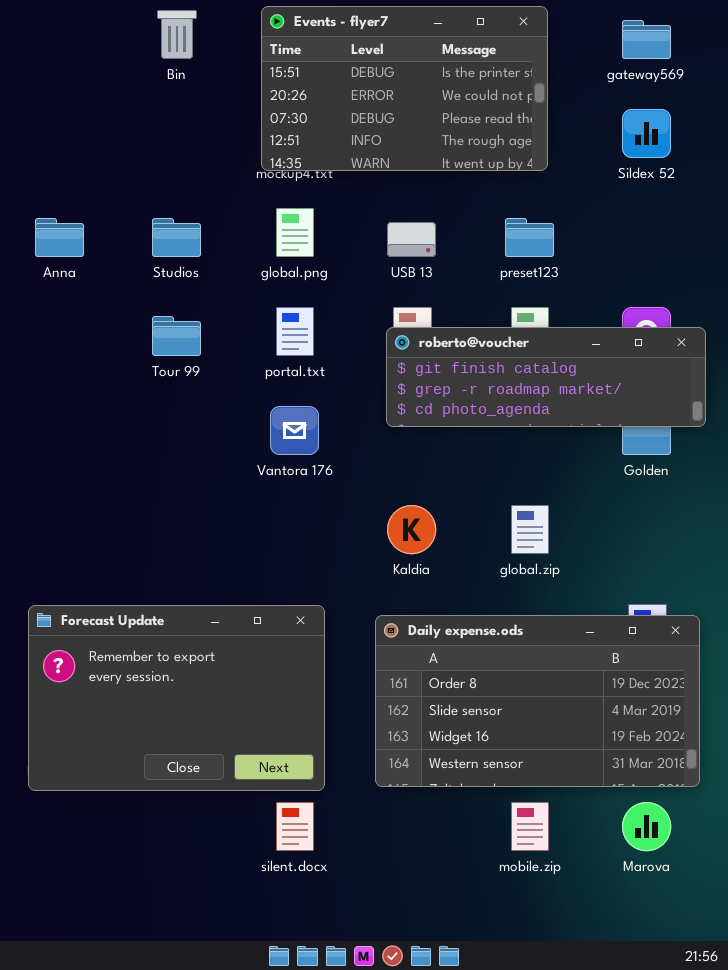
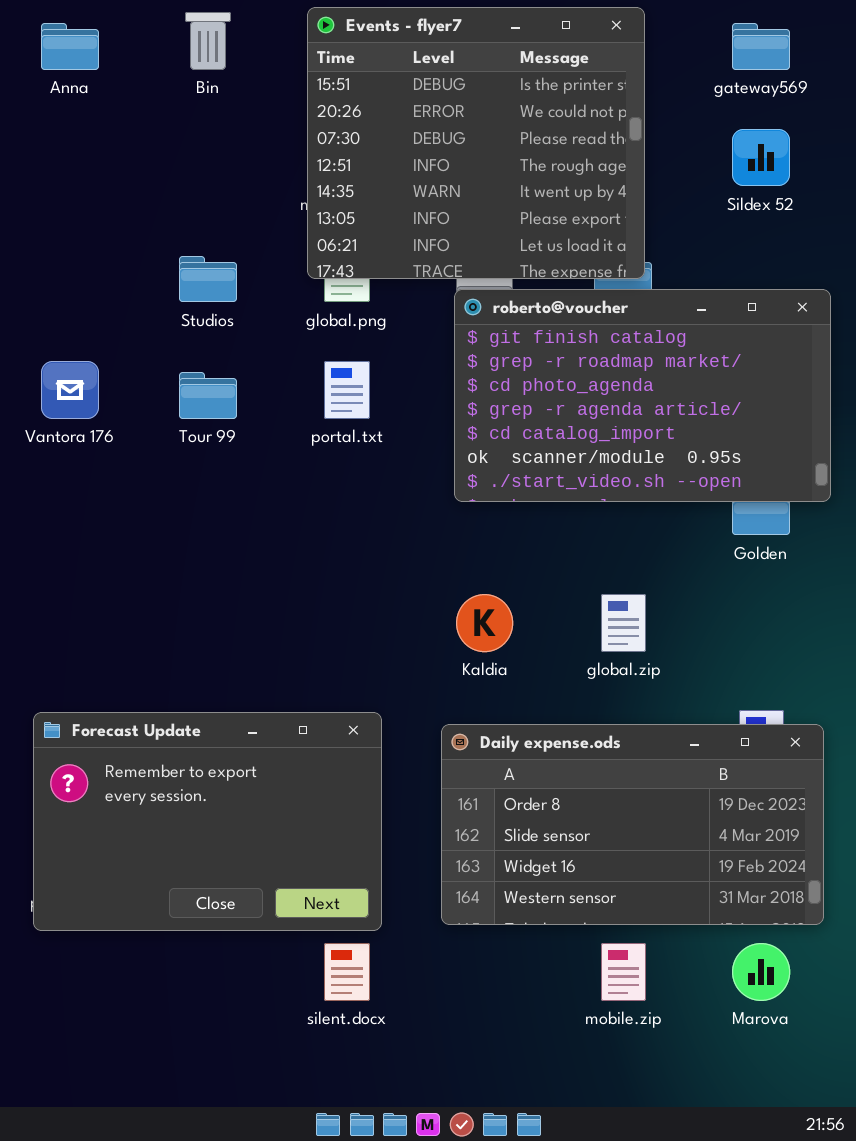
Events - flyer7: [261,6,548,171] -> [307,7,645,279], resized
Anna: [35,218,84,257] -> [41,23,99,70], moved
roberto@voucher: [386,327,706,427] -> [454,289,831,502], resized
Vantora 176: [270,406,319,455] -> [41,361,99,419], moved

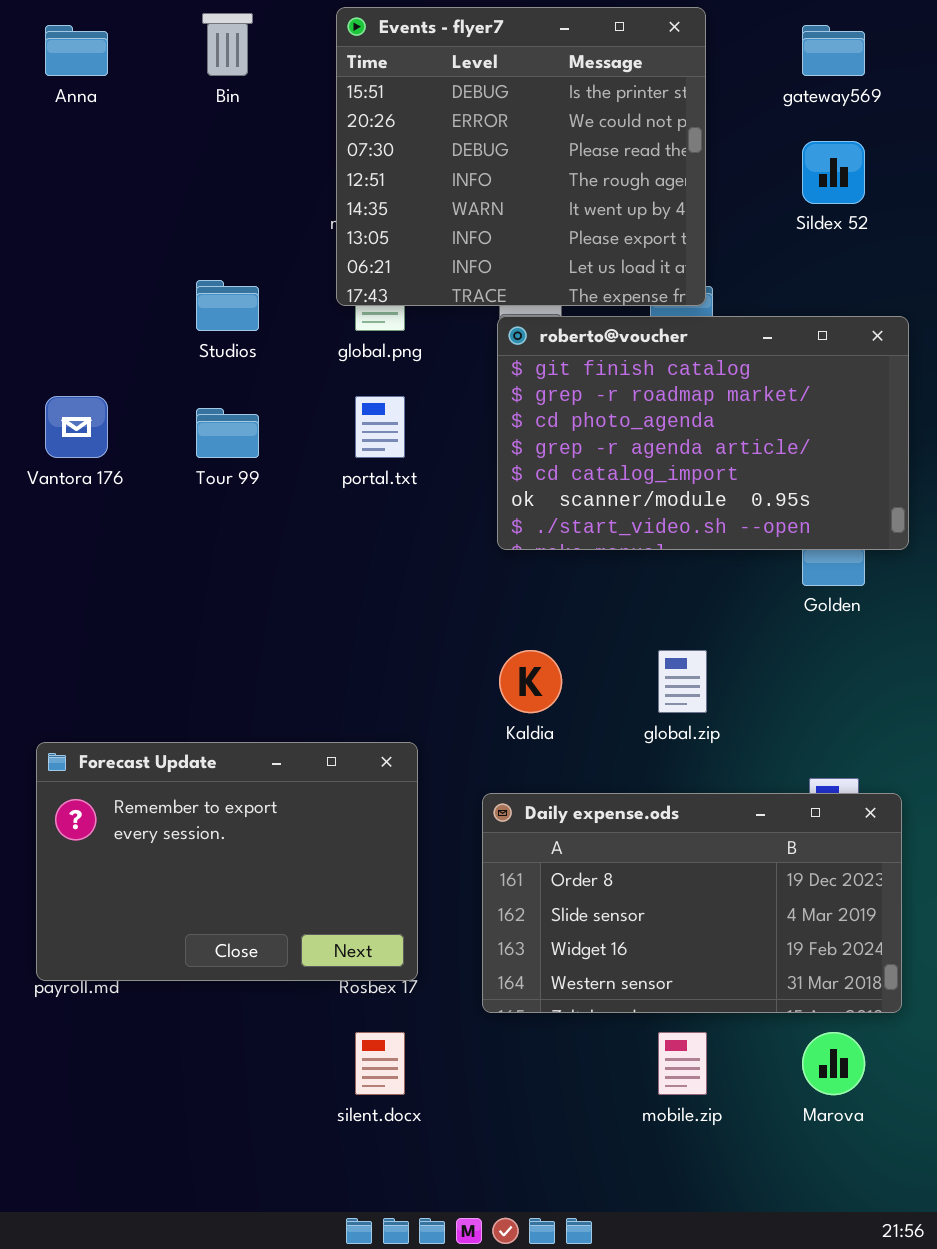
Forecast Update: [33,712,382,931] -> [36,742,418,981], moved

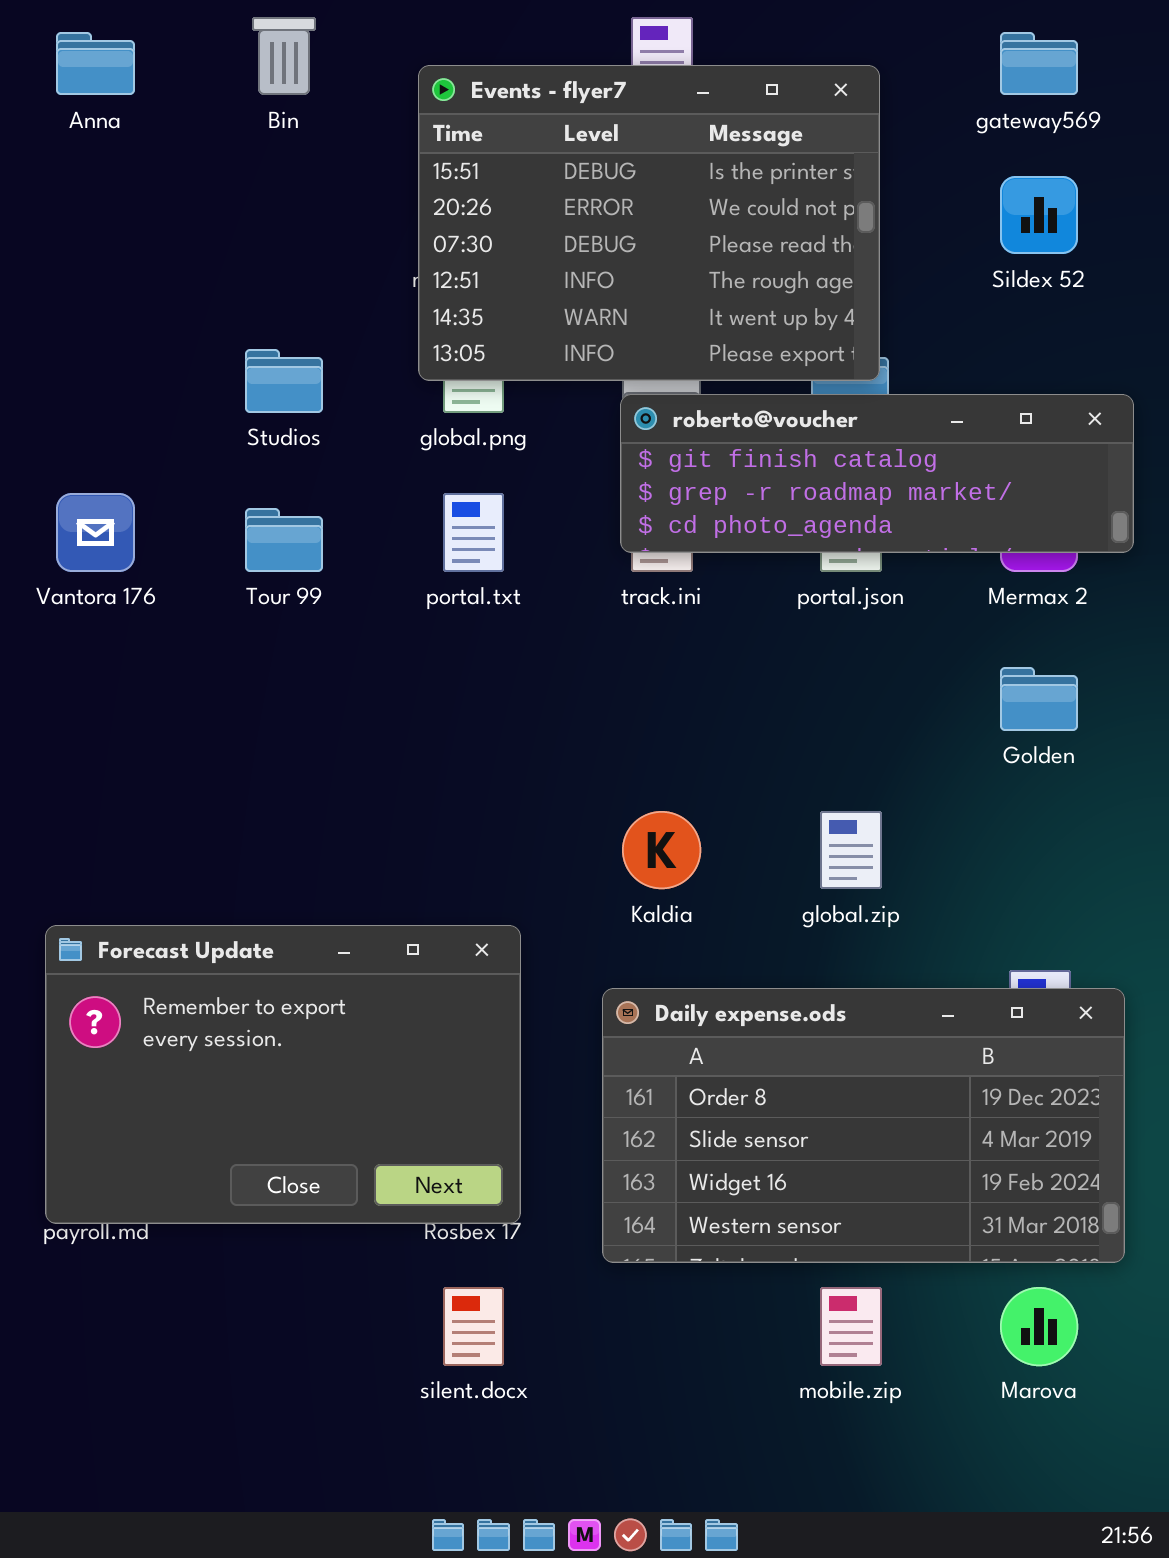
Events - flyer7: [336,7,706,306] -> [418,65,880,381], resized
roberto@voucher: [497,316,909,550] -> [620,394,1134,553], resized

